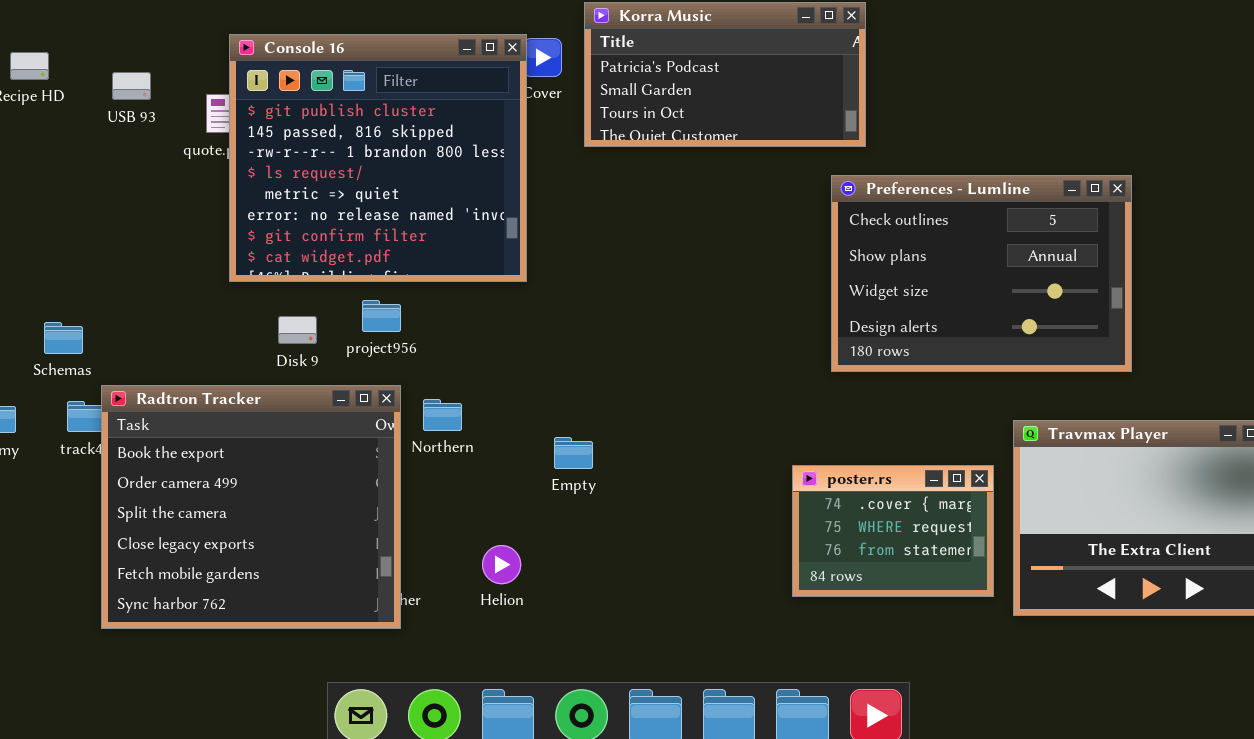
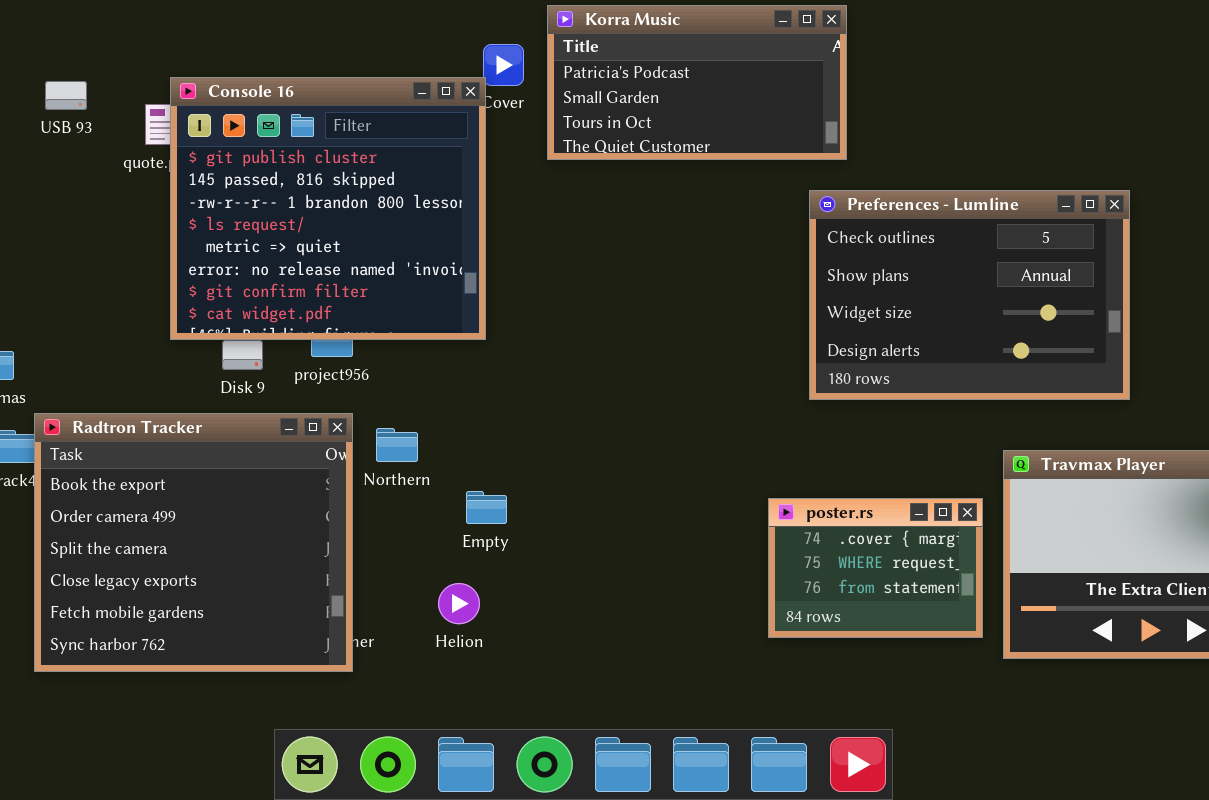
Console 16: [229,34,527,282] -> [170,77,486,340], moved
Empty: [554,437,593,469] -> [466,491,507,524], moved

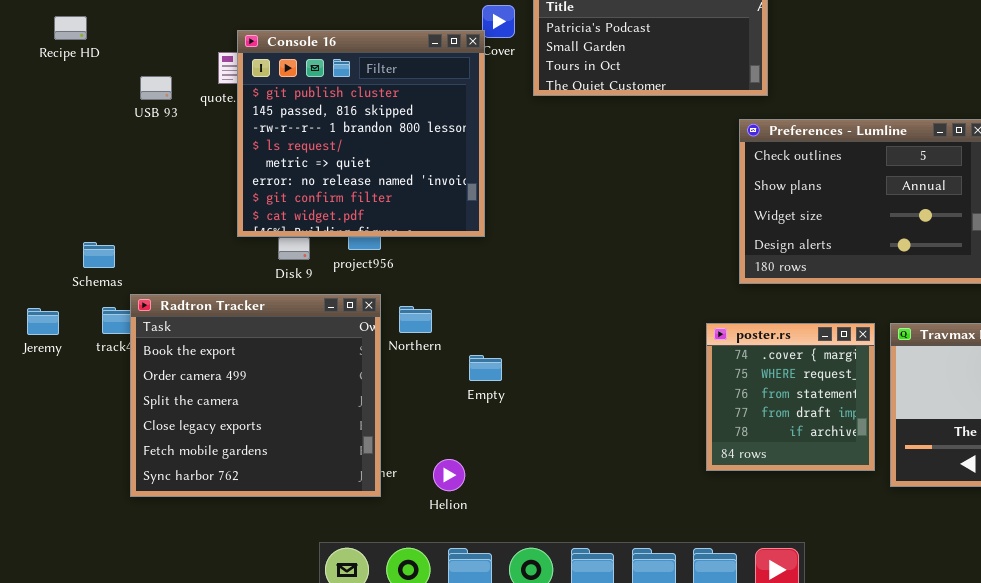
USB 93: [45,81,87,110] -> [140,76,172,100], moved
poster.rs: [768,498,983,638] -> [706,323,875,471], resized
Helion: [438,583,480,624] -> [433,459,465,491], moved

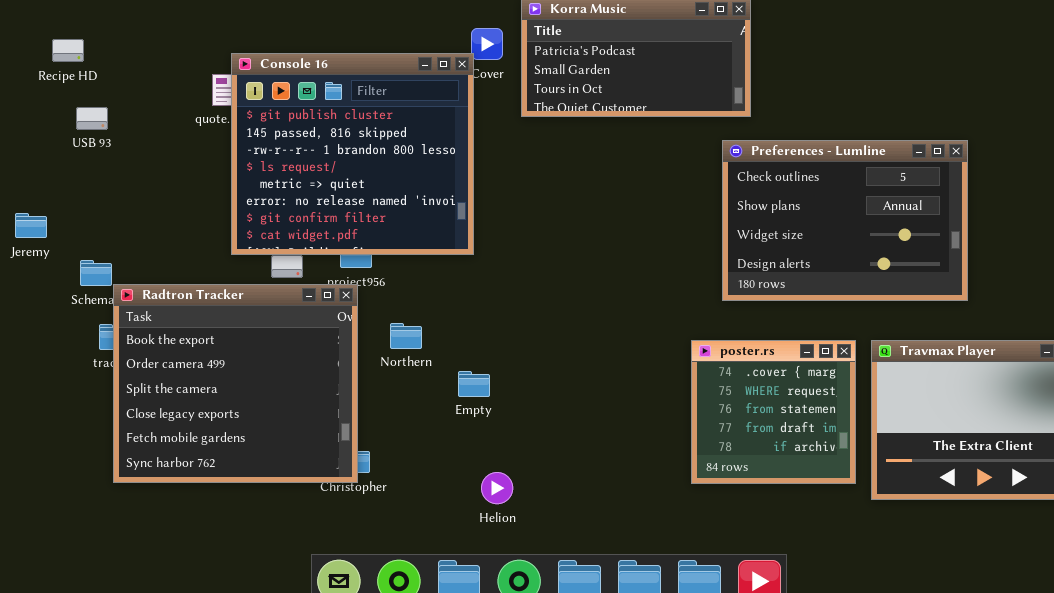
USB 93: [140,76,172,100] -> [76,107,108,130], moved
Radtron Tracker: [130,294,381,497] -> [113,284,358,483], moved
Jeremy: [27,308,59,335] -> [15,213,47,238], moved
Helion: [433,459,465,491] -> [481,472,513,504], moved

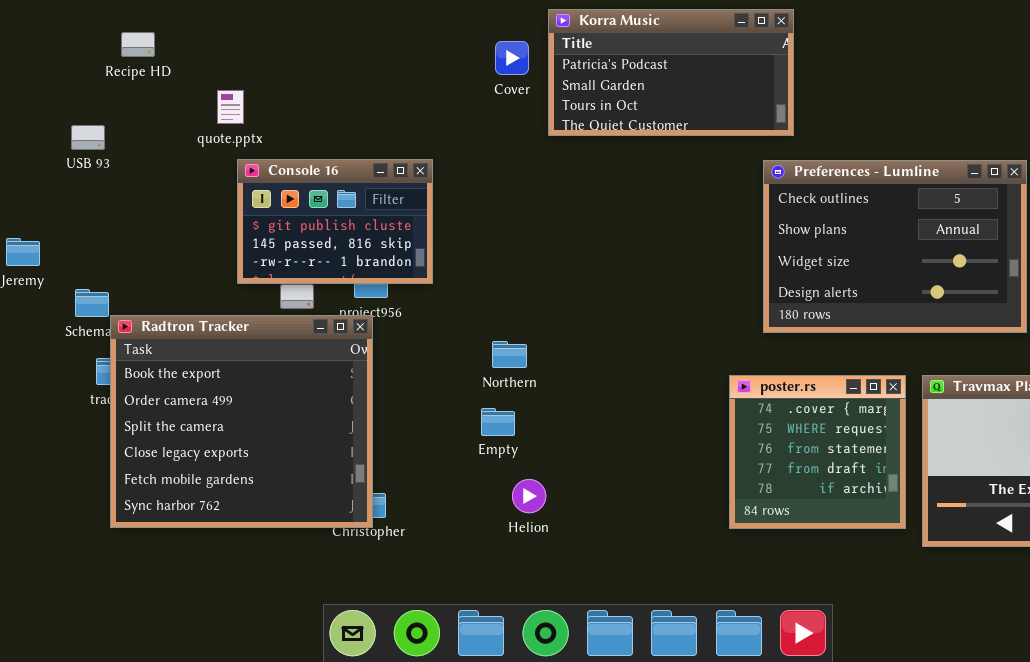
Recipe HD: [52,39,84,62] -> [121,32,155,57], moved
Console 16: [231,53,474,255] -> [237,159,433,284], resized
Northern: [390,323,422,349] -> [492,341,527,368], moved
Helion: [481,472,513,504] -> [512,479,546,513], moved

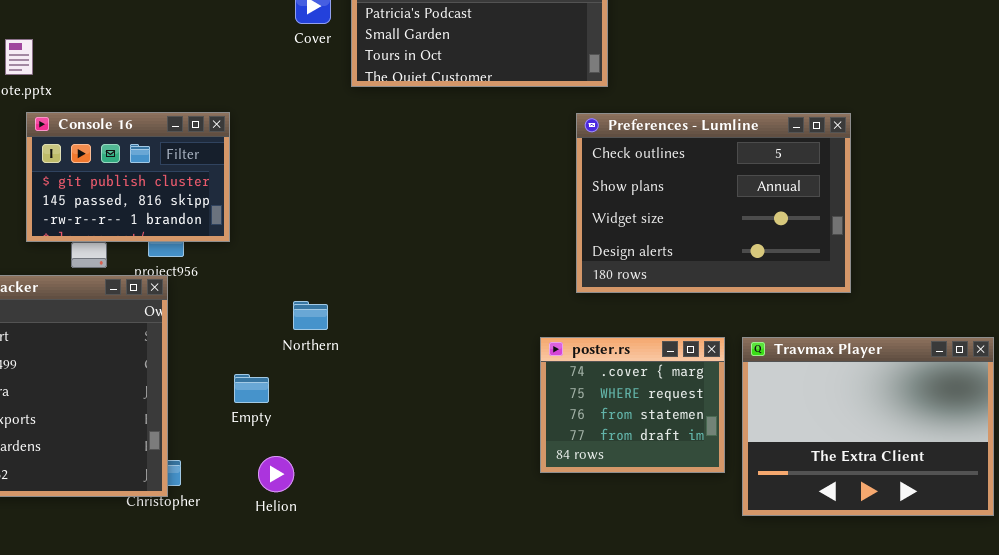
poster.rs: [729,375,906,529] -> [540,337,725,473], resized
Empty: [481,408,515,436] -> [234,374,269,403], moved
Helion: [512,479,546,513] -> [258,456,294,492], moved

